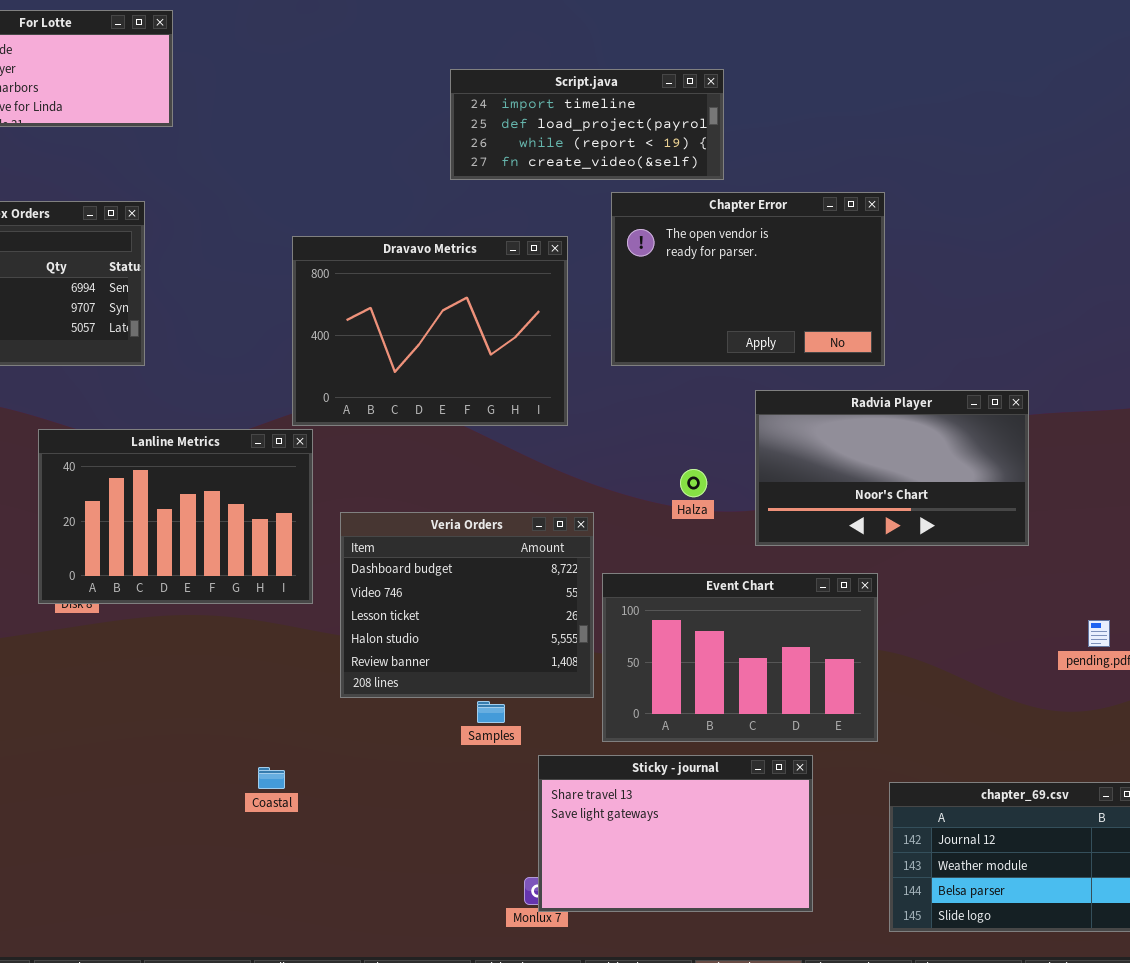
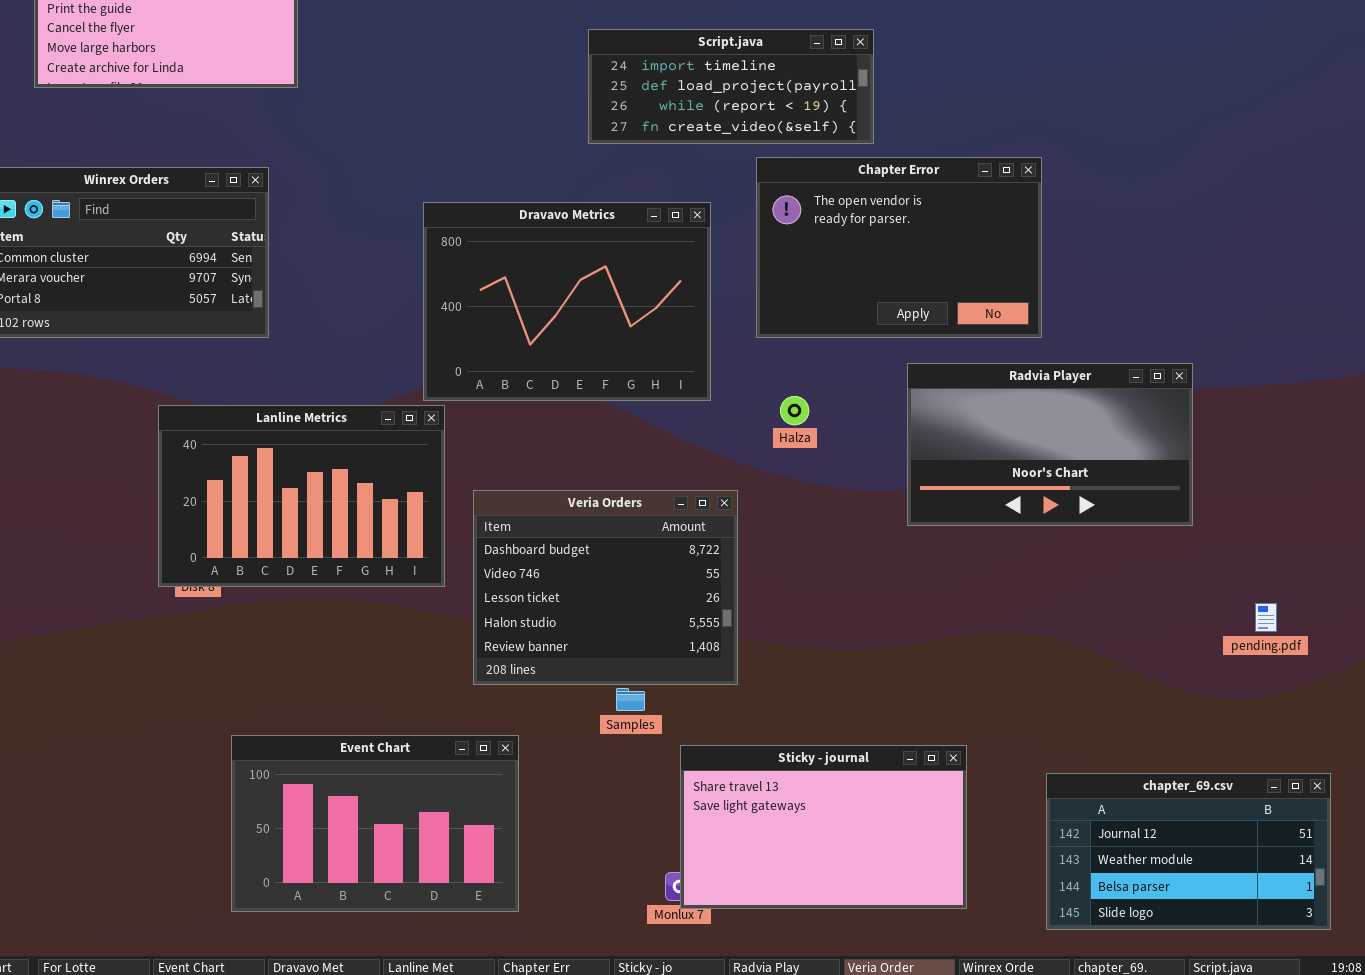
Halza: [680,469,707,497] -> [780,396,809,425], moved
Event Chart: [602,573,878,742] -> [231,735,519,912], moved

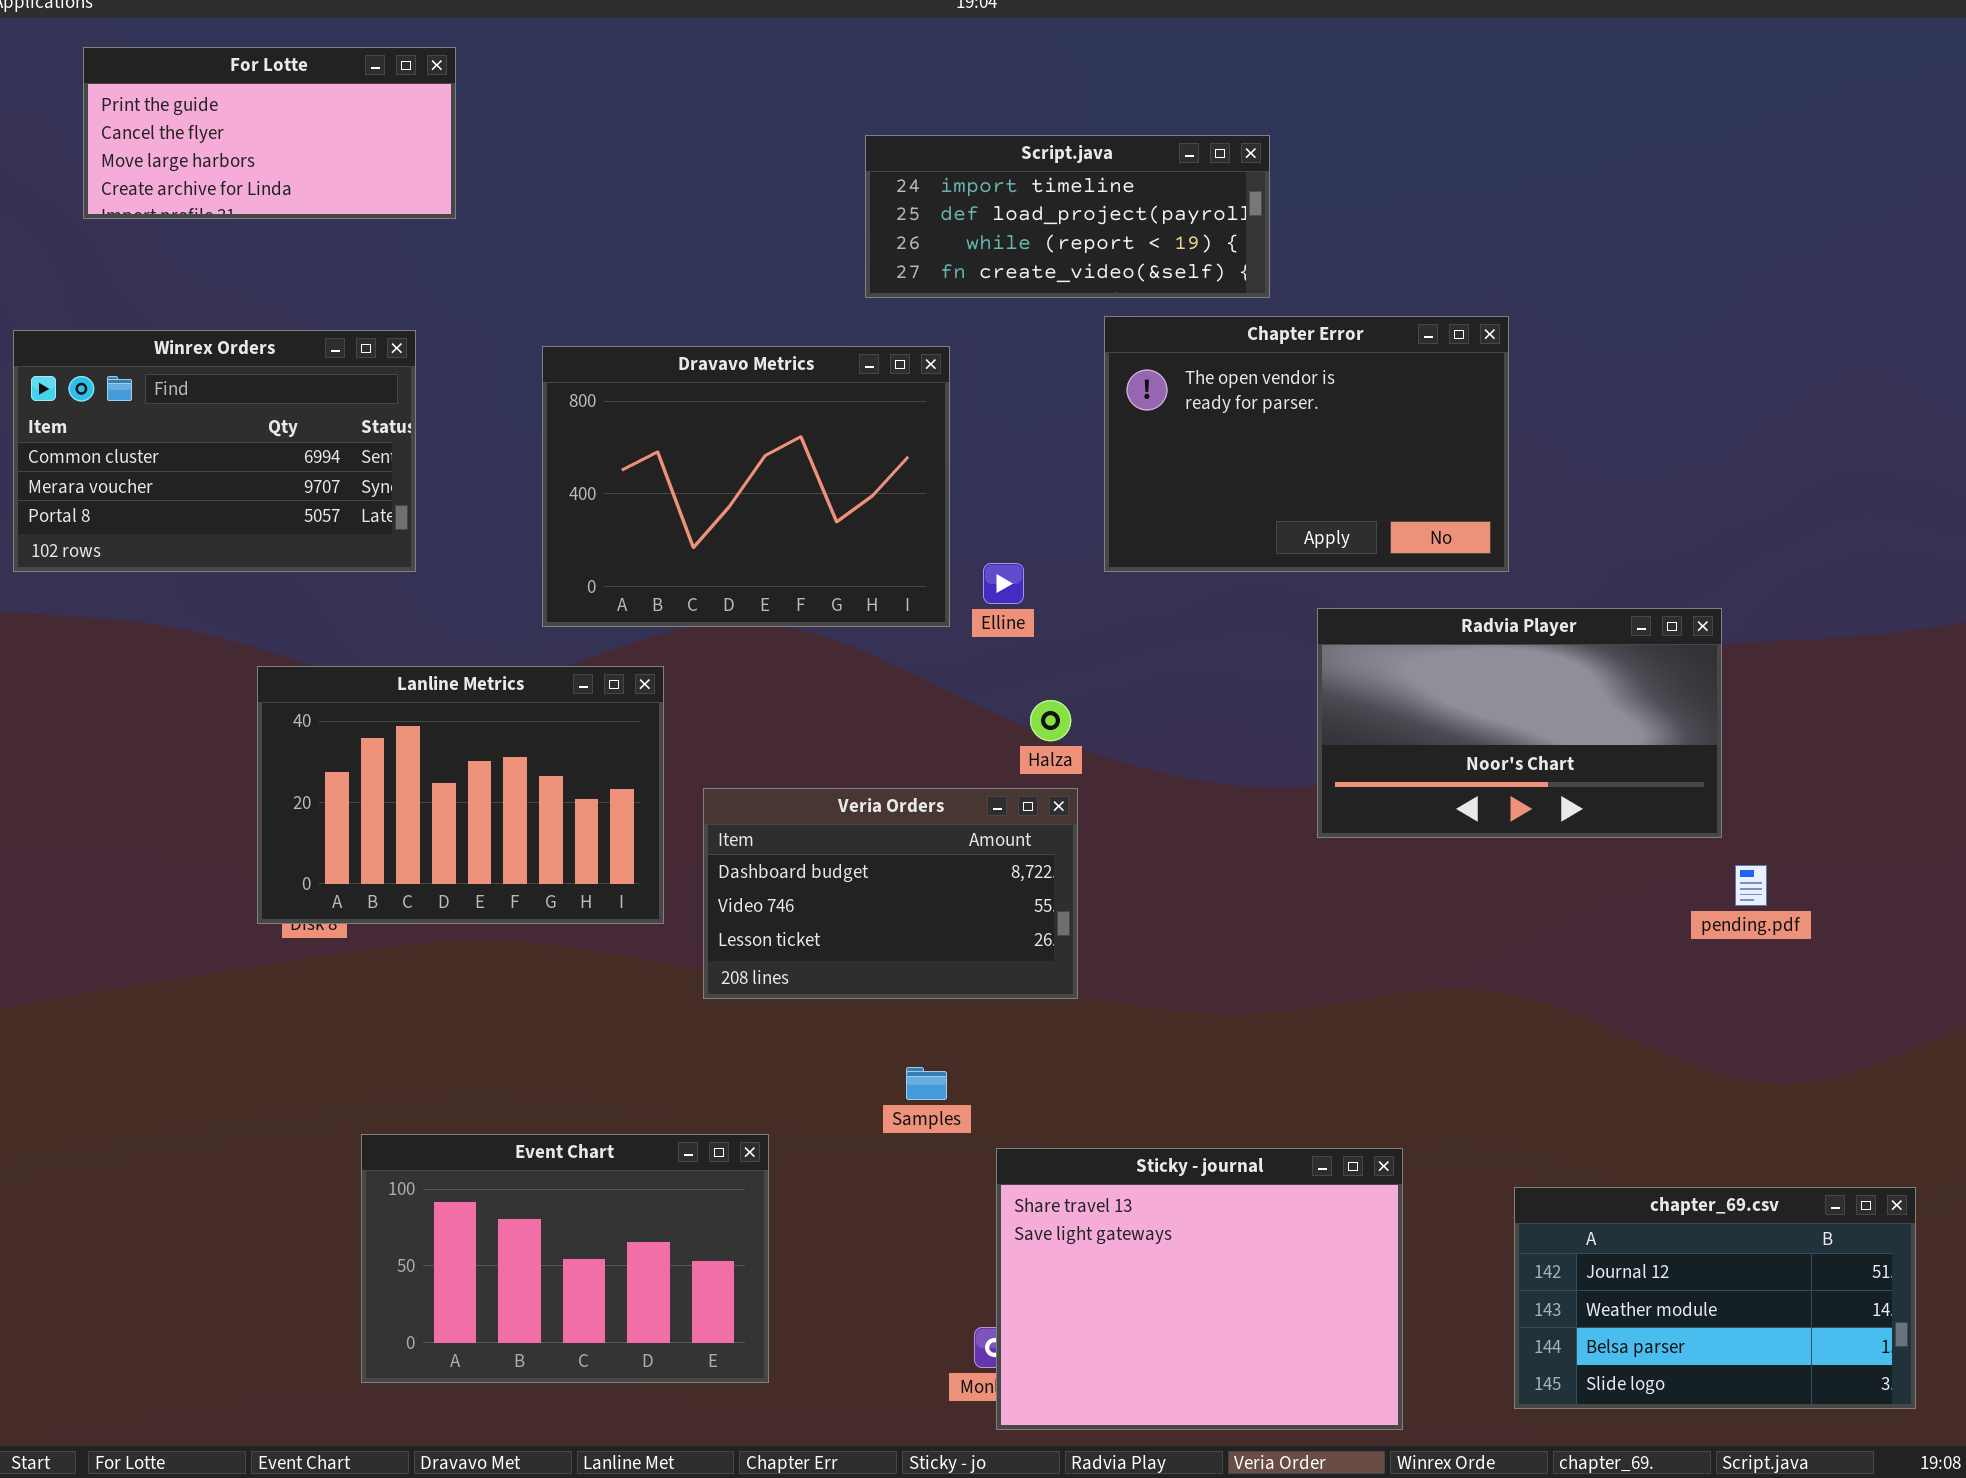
Dravavo Metrics: [423,202,711,401] -> [542,346,950,627], moved
Halza: [780,396,809,425] -> [1030,700,1071,741], moved
Veria Orders: [473,490,738,685] -> [703,788,1078,999], resized
pending.pdf: [1255,603,1277,632] -> [1735,865,1767,906], moved
Sticky - journal: [680,745,967,909] -> [996,1148,1403,1430], resized

